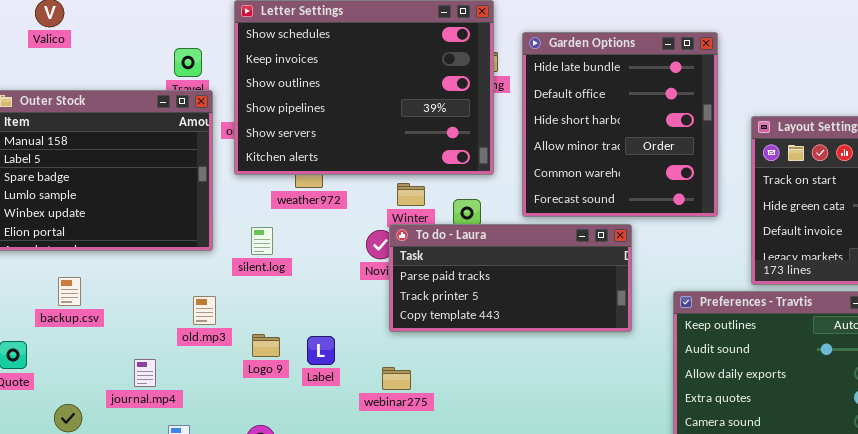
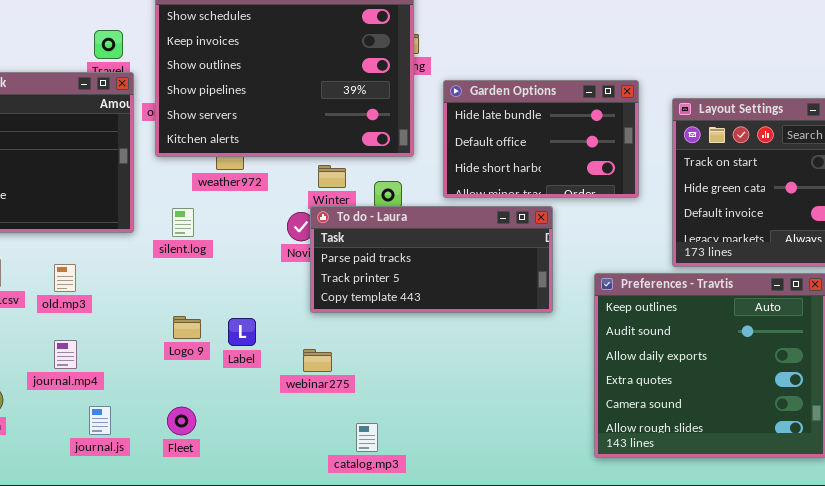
Garden Options: [522,32,718,217] -> [443,80,639,198], resized
old.mp3: [193,296,216,325] -> [54,264,76,292], moved

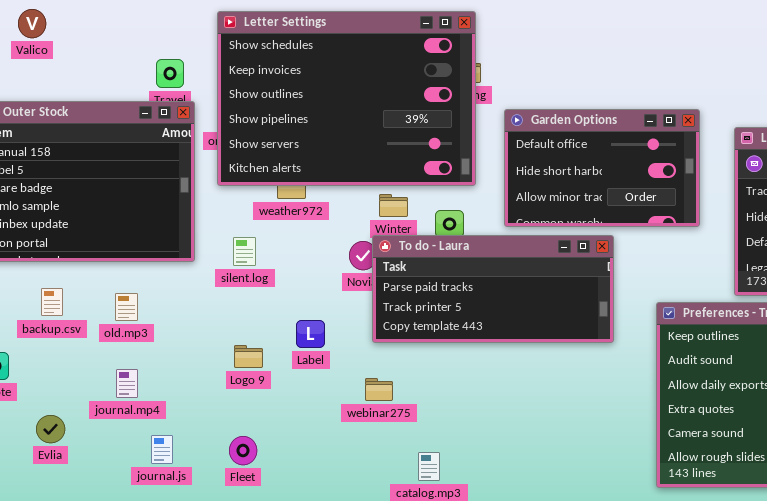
Garden Options: [443,80,639,198] -> [504,109,700,227], scrolled down 1 row
Label: [228,318,256,346] -> [296,320,325,348], moved

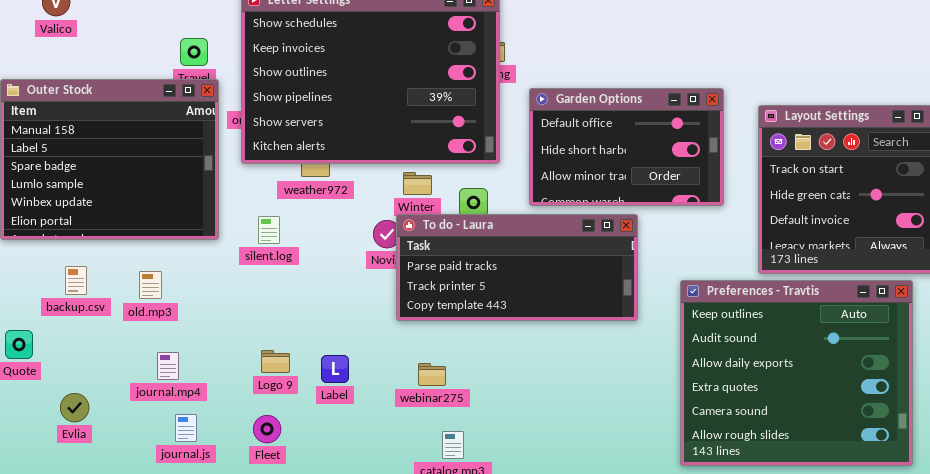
Label: [296,320,325,348] -> [321,355,349,383], moved
Logo 9: [234,345,263,368] -> [261,350,290,373], moved
journal.mp4: [116,369,138,398] -> [157,352,179,380], moved
webinar275: [365,378,393,401] -> [418,363,446,386], moved

